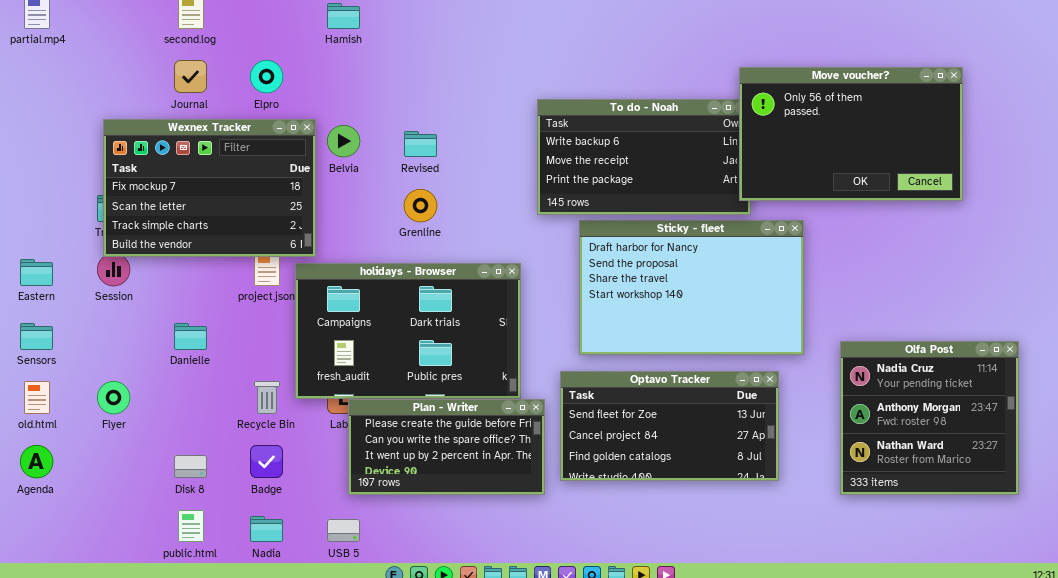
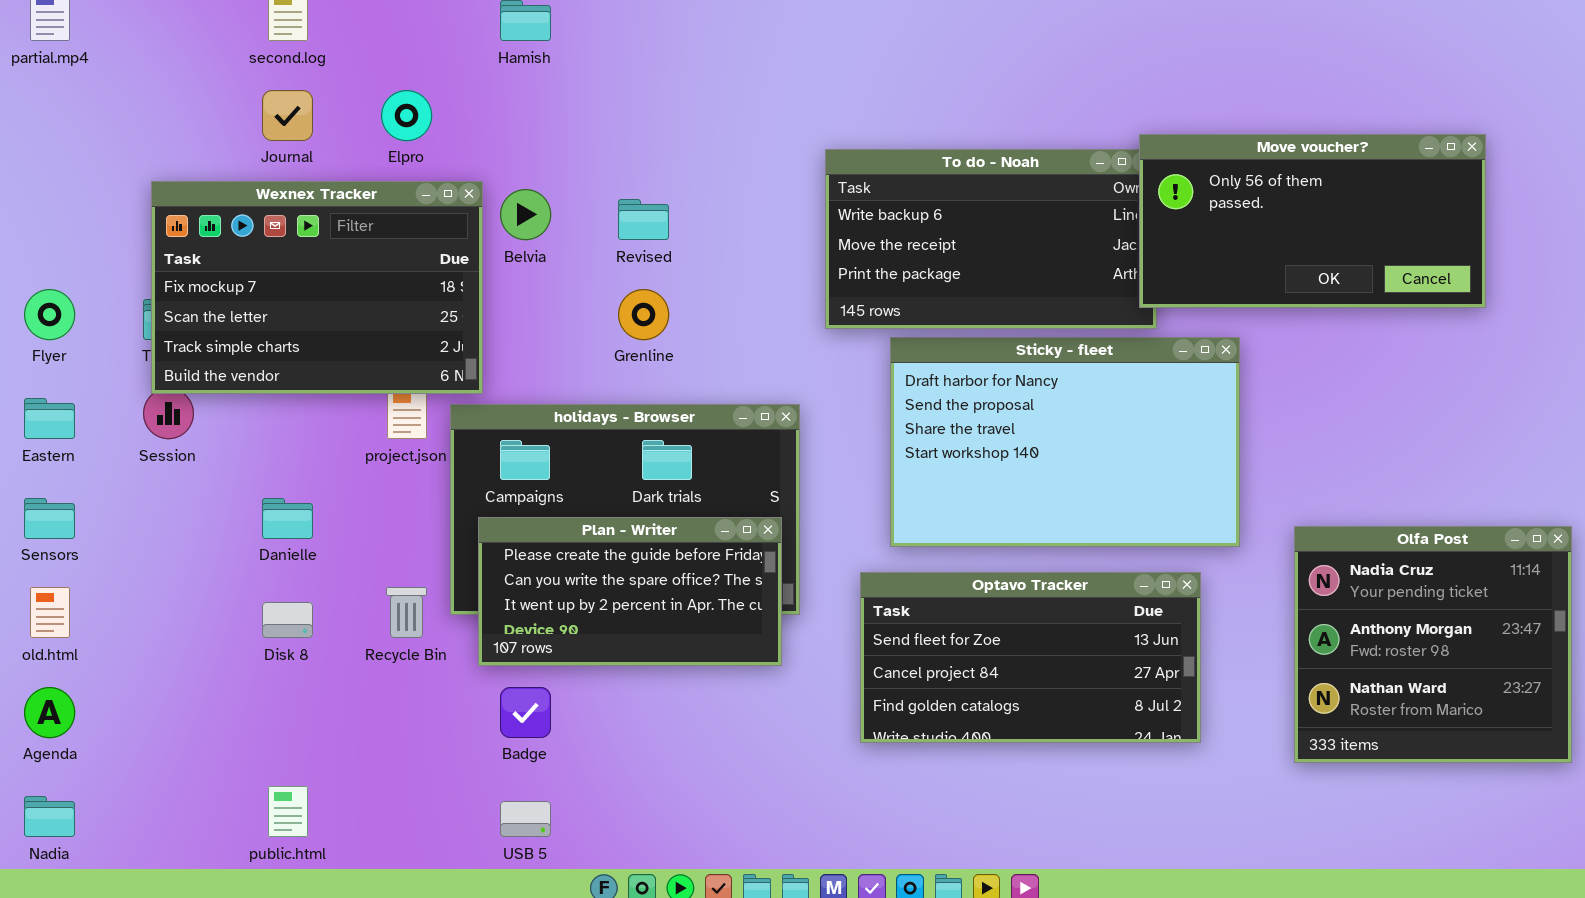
Move voucher?: [739,67,963,201] -> [1139,134,1486,308], resized
Flyer: [97,381,130,414] -> [24,289,75,340], moved
Plan - Writer: [348,399,545,495] -> [478,517,782,666], moved
Badge: [250,445,283,478] -> [500,687,551,738], moved
Disk 8: [174,455,207,478] -> [262,602,313,638], moved
Nadia: [250,516,283,542] -> [24,796,75,837], moved

